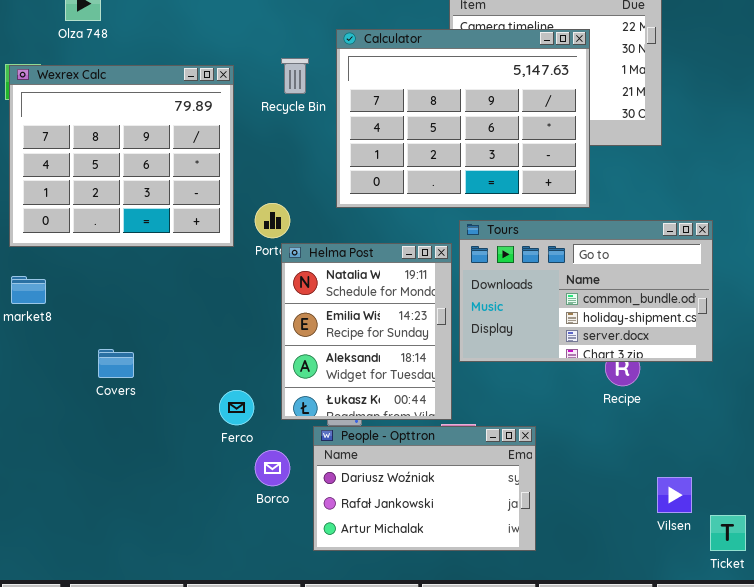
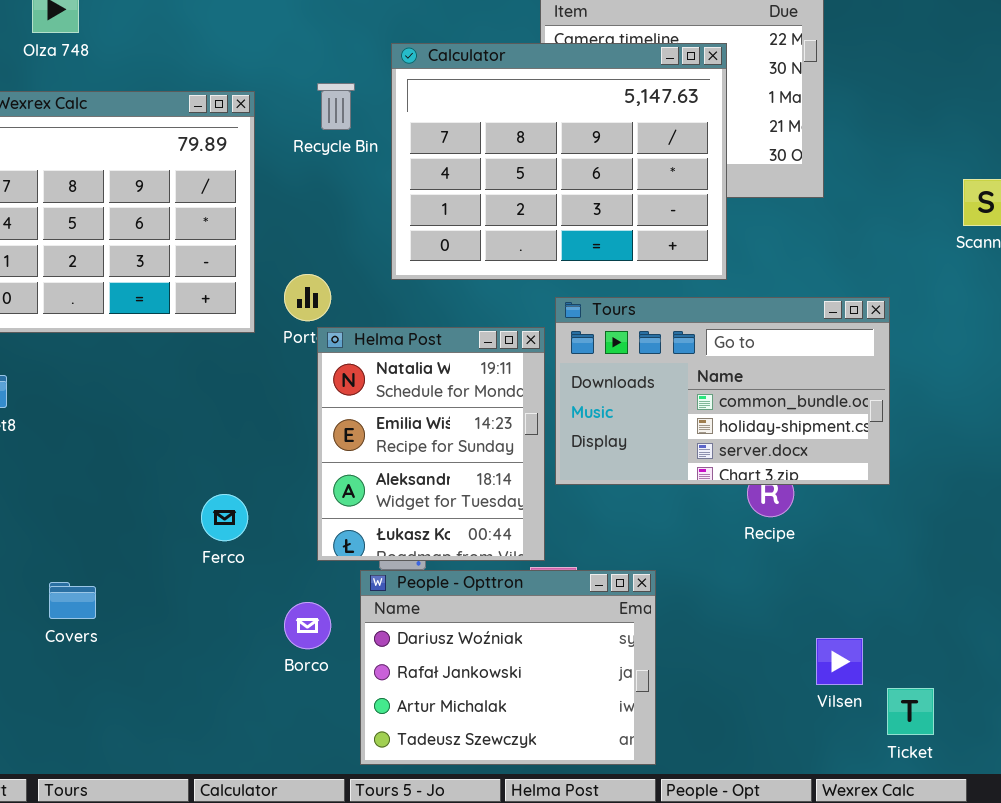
Covers: [98,349,134,378] -> [49,582,96,619], moved
Ferco: [219,390,254,425] -> [201,494,248,541], moved
People - Opttron: [313,426,536,551] -> [360,570,656,765], resized

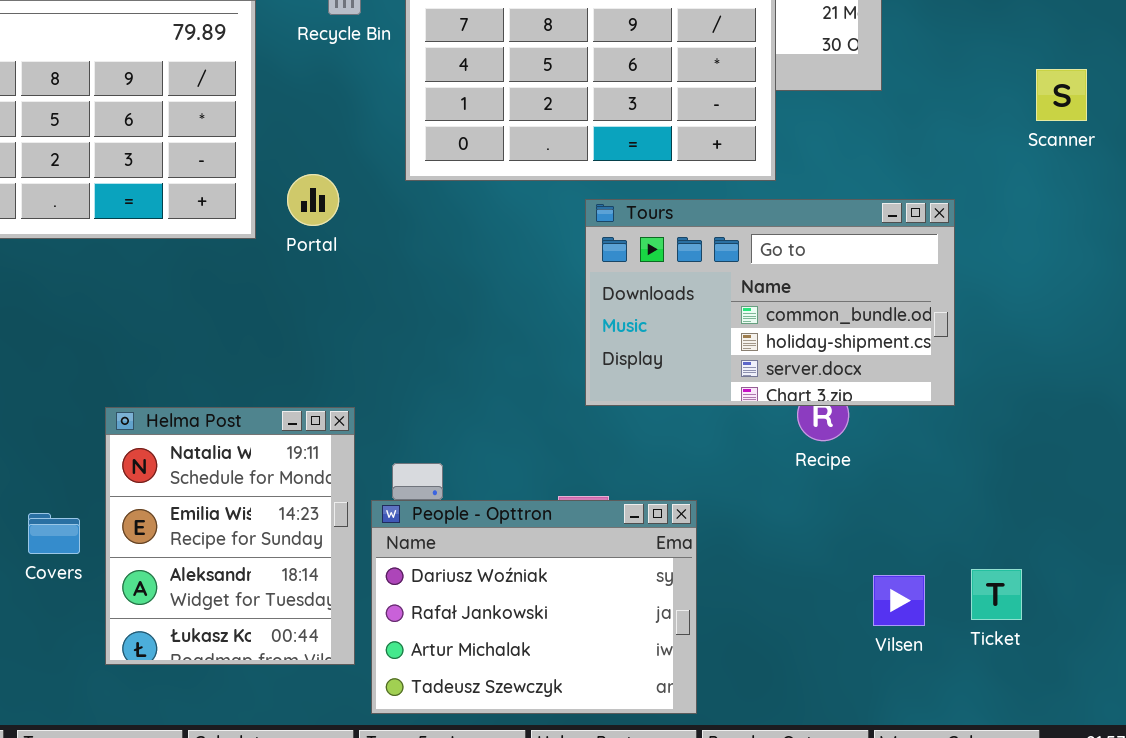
Helma Post: [317,327,545,561] -> [105,407,355,665], moved
Ticket: [887,688,934,735] -> [971,569,1022,620], moved

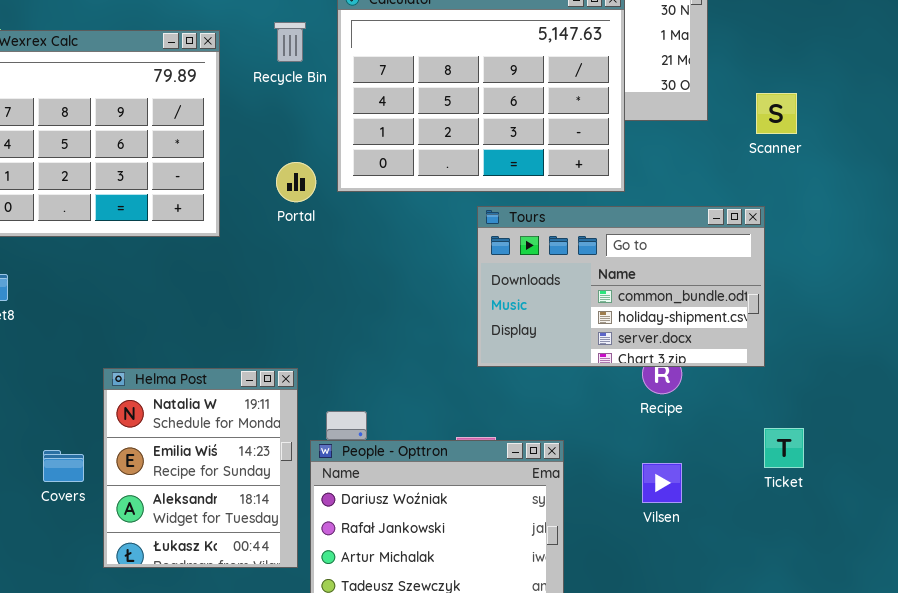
Scanner: [1036,69,1087,121] -> [756,93,797,134], moved
Portal: [287,174,339,226] -> [276,162,316,202], moved
Ticket: [971,569,1022,620] -> [764,428,804,468], moved
Vilsen: [873,575,925,626] -> [642,463,682,503], moved

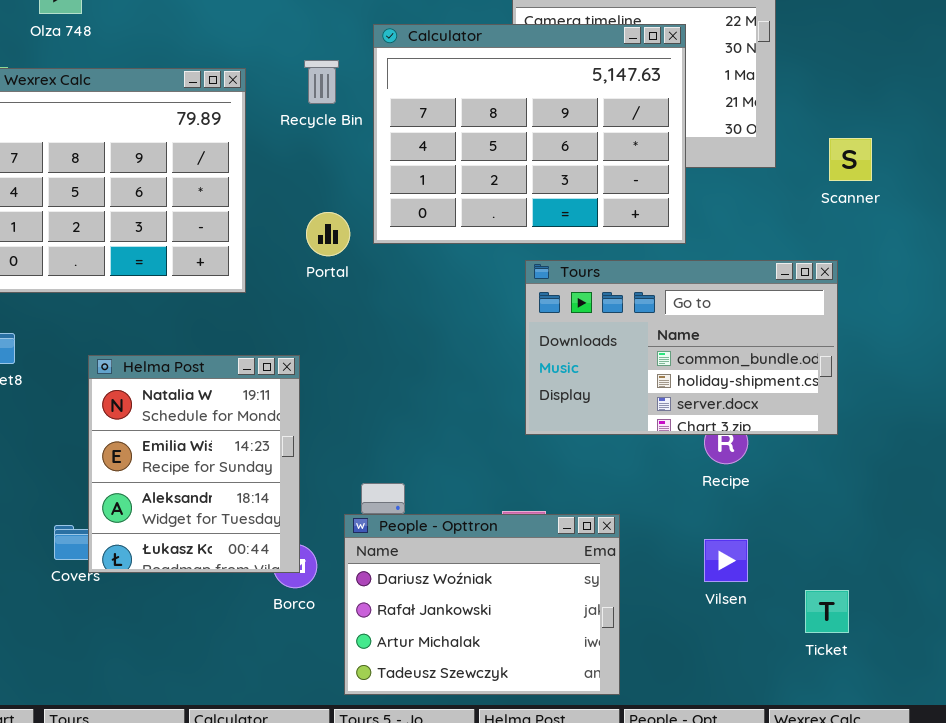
Helma Post: [103,368,298,568] -> [88,355,300,573], moved
Ticket: [764,428,804,468] -> [805,590,849,633], moved

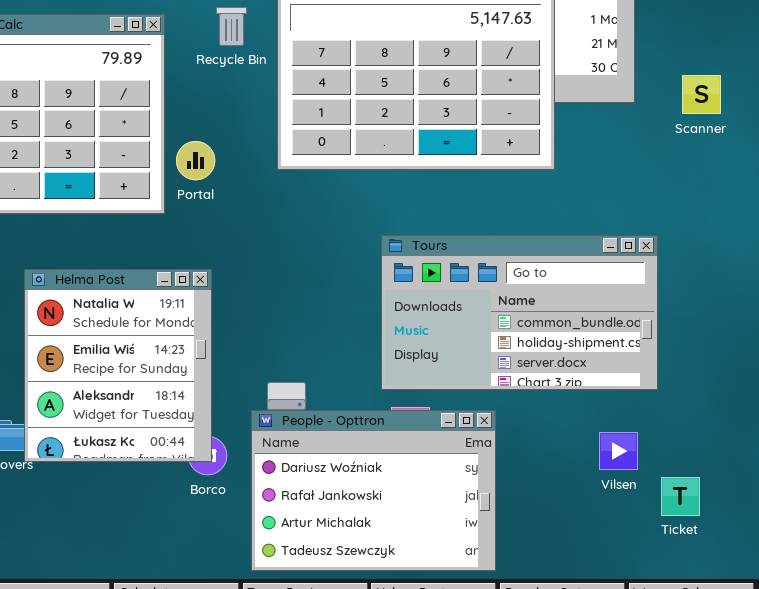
Portal: [306,212,350,256] -> [176,141,215,180], moved
Tours: [525,260,838,435] -> [381,235,658,390], moved
Vilsen: [704,539,748,582] -> [599,432,638,470], moved

